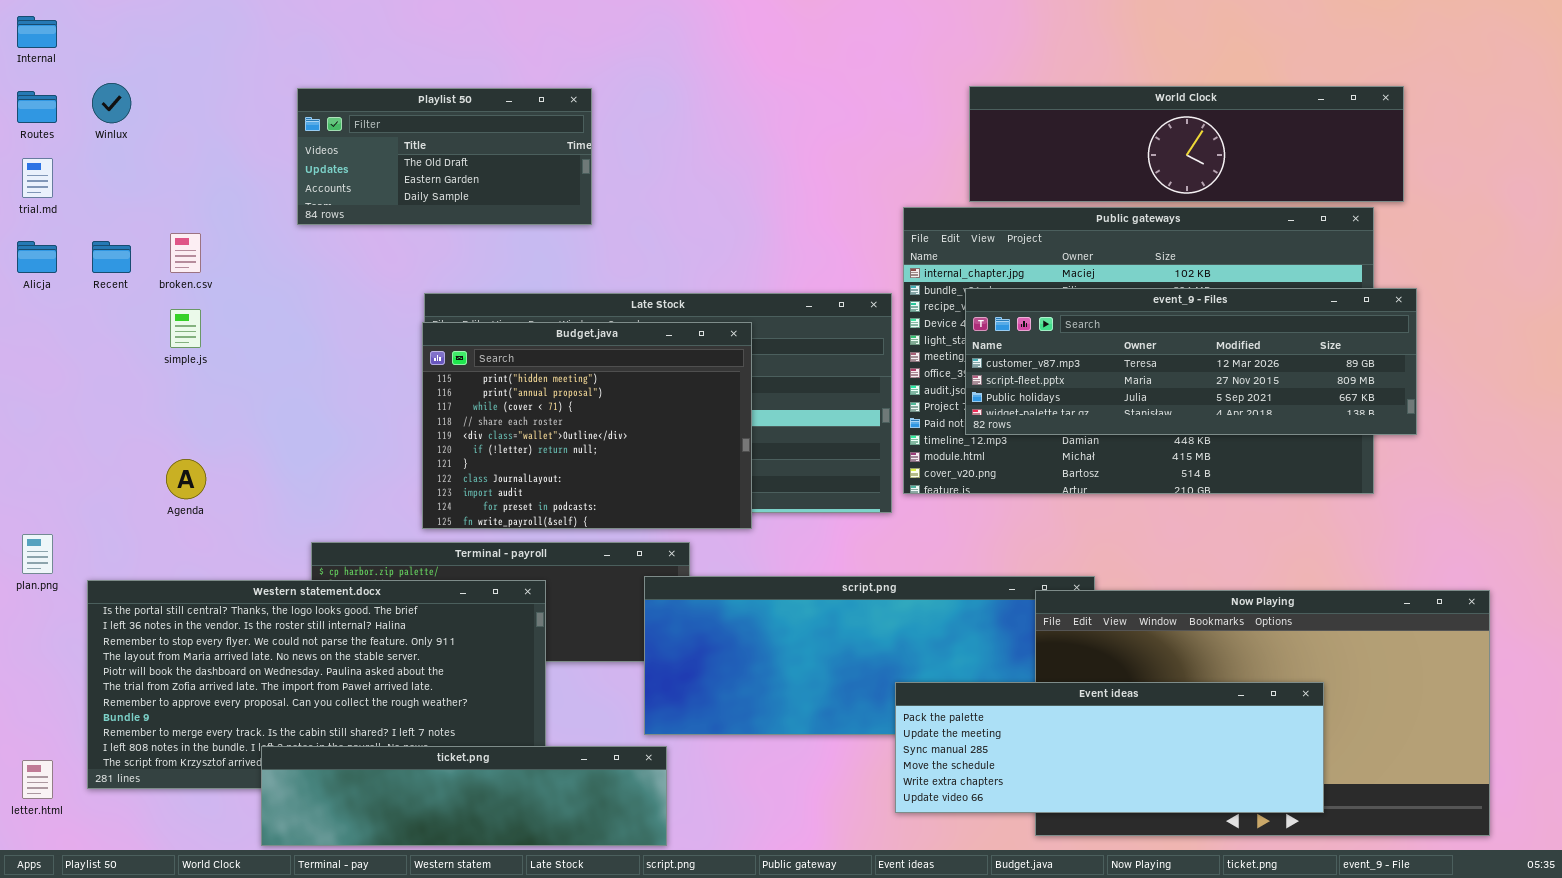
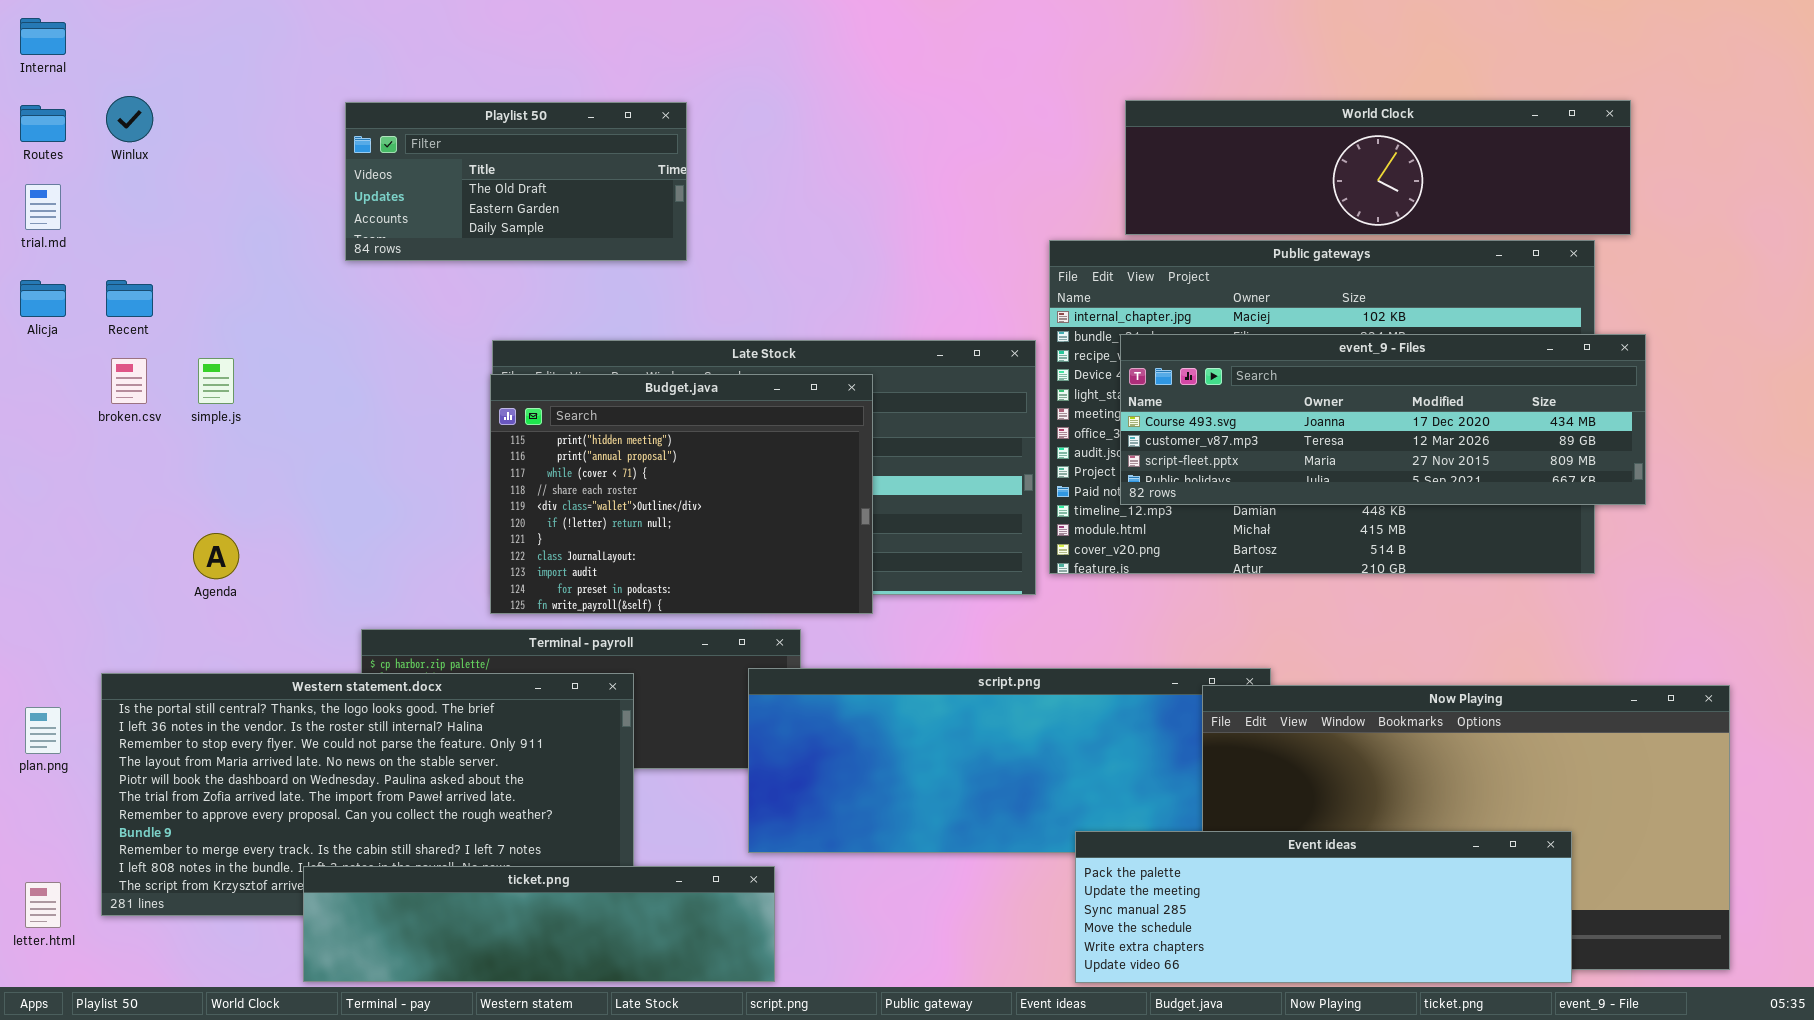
broken.csv: [170,233,201,273] -> [111,358,147,404], moved
event_9 - Files: [965,288,1417,435] -> [1120,334,1646,505], scrolled up 1 row
plan.png: [22,534,53,574] -> [25,707,61,754], moved
Event ideas: [895,682,1324,813] -> [1075,831,1572,983], moved

